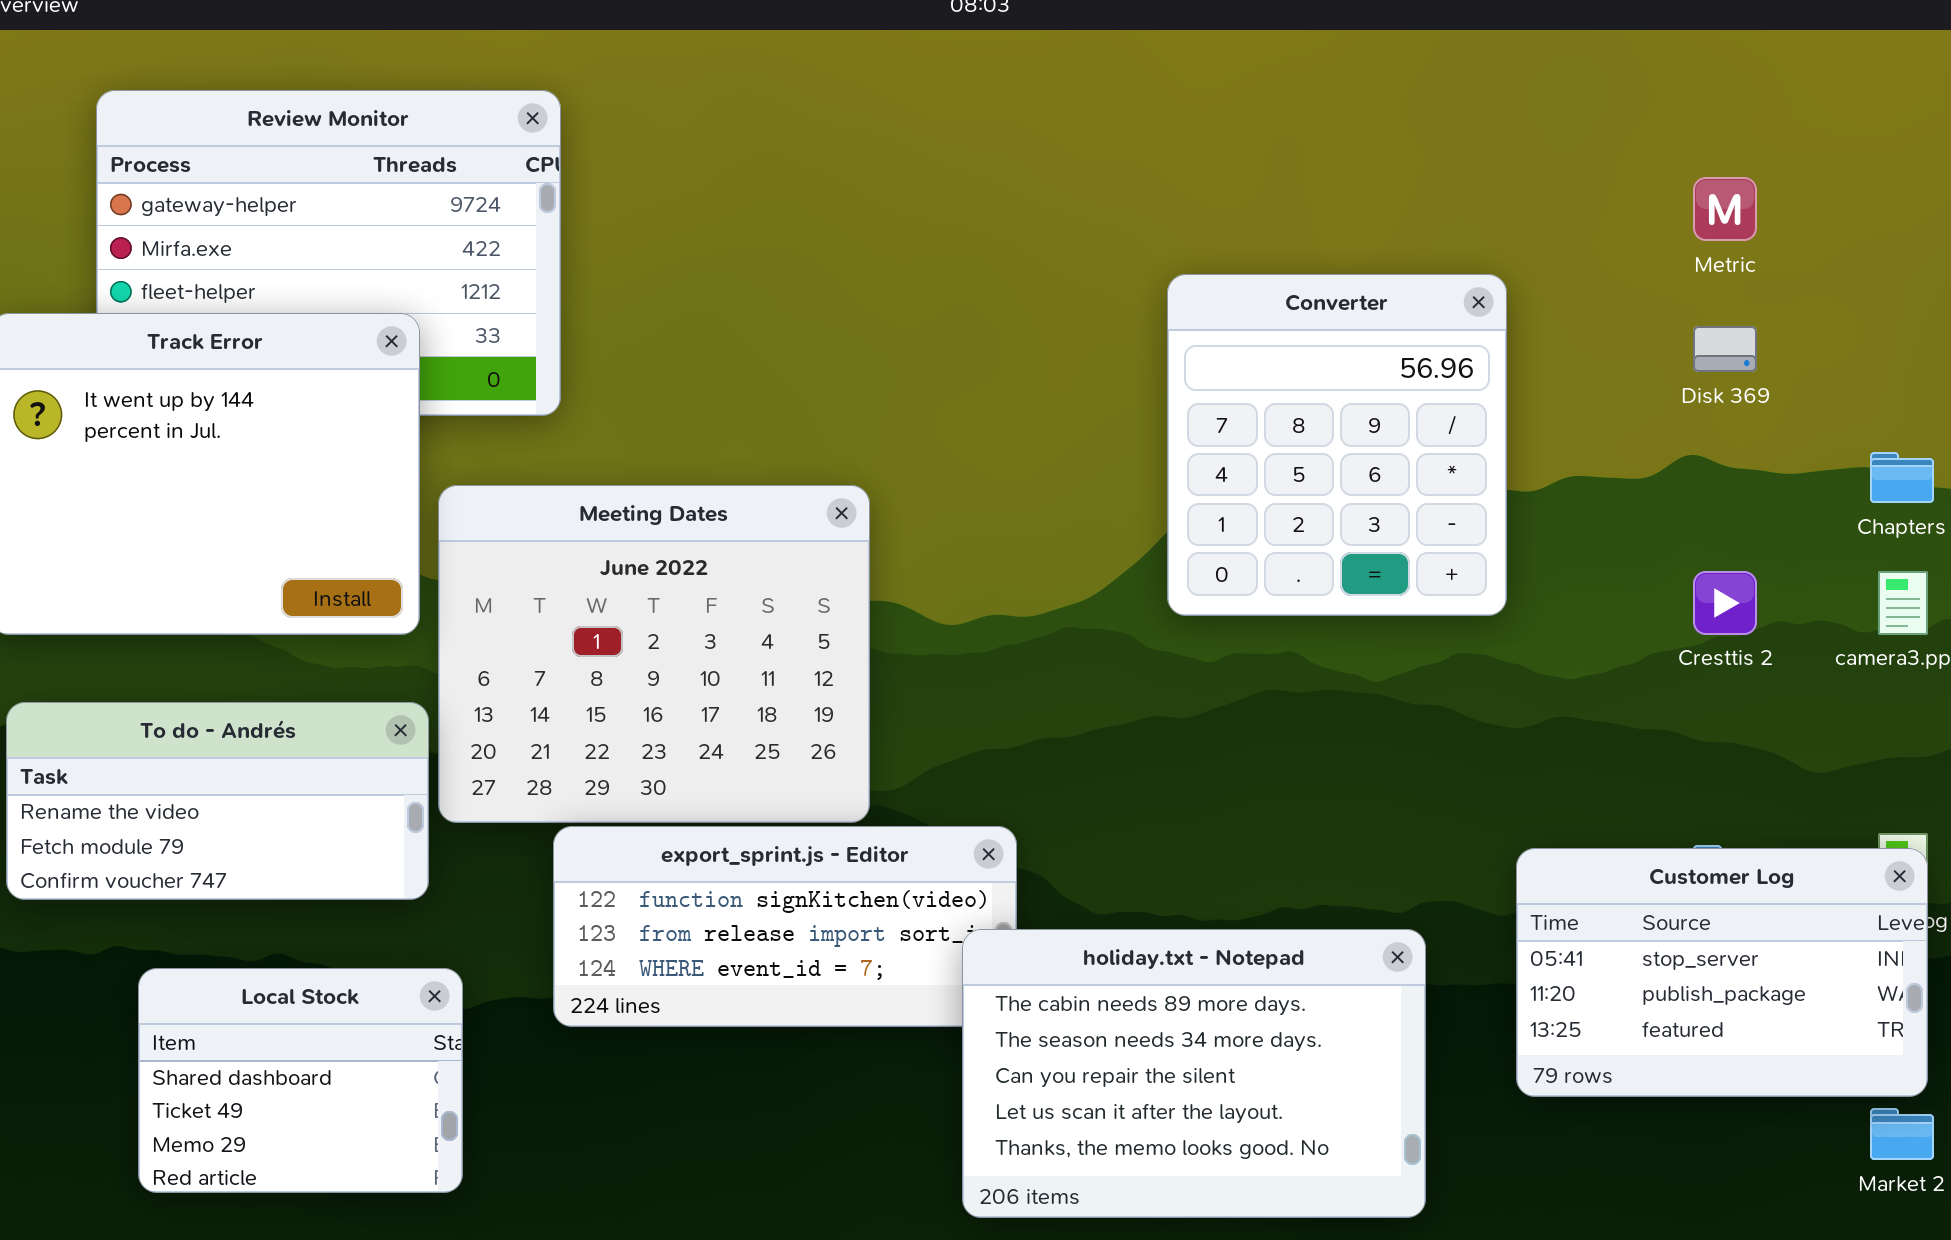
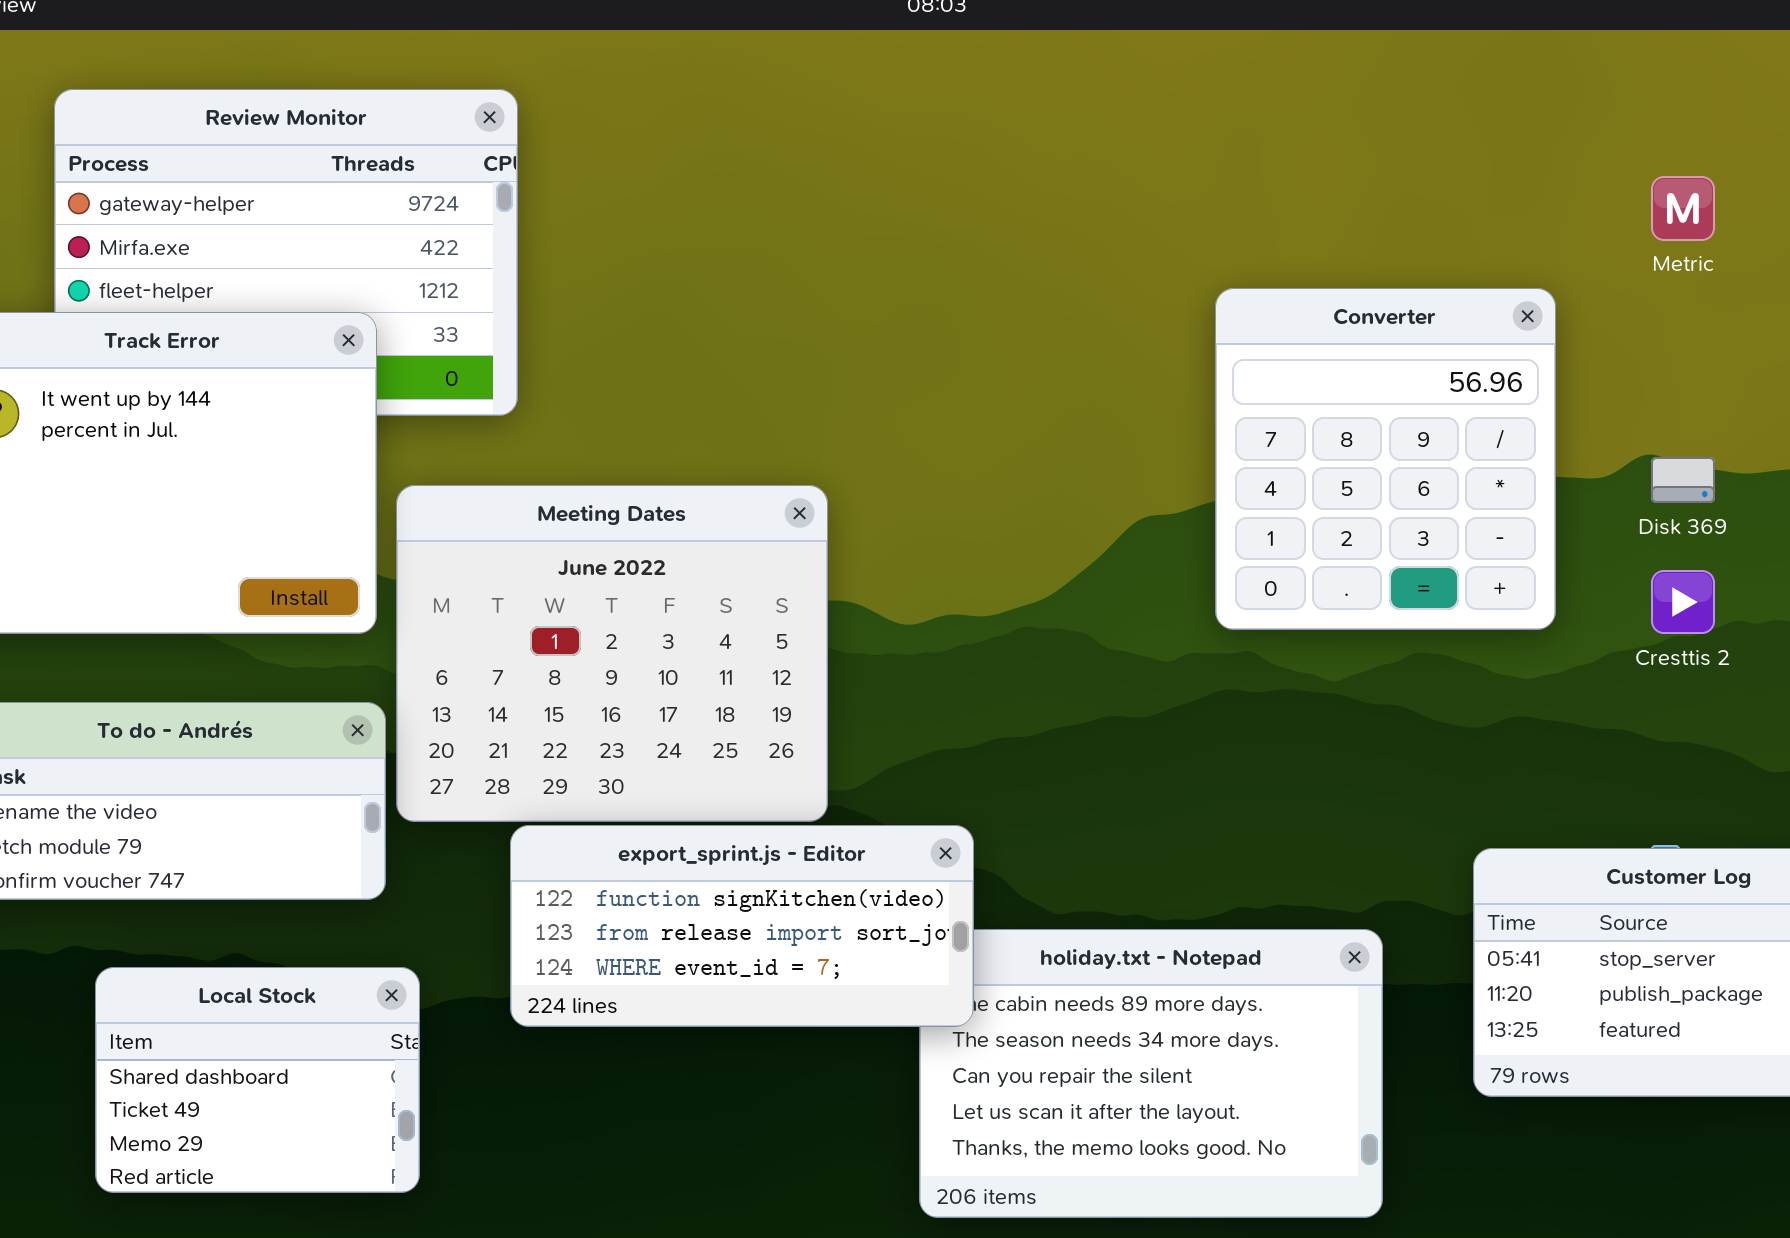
Converter: [1167,274,1507,616] -> [1215,288,1556,630], moved
Disk 369: [1693,326,1757,372] -> [1651,457,1715,503], moved
export_sprint.js - Editor: [553,826,1017,1027] -> [510,825,974,1027], raised

